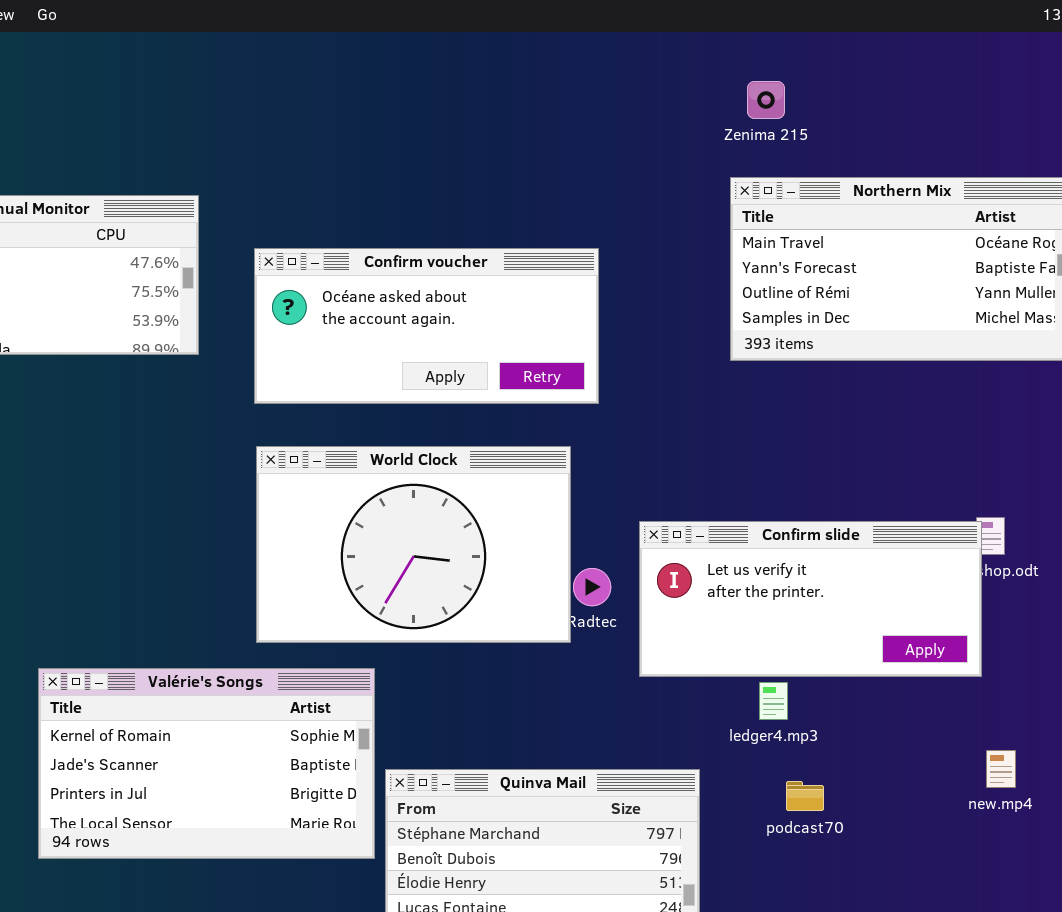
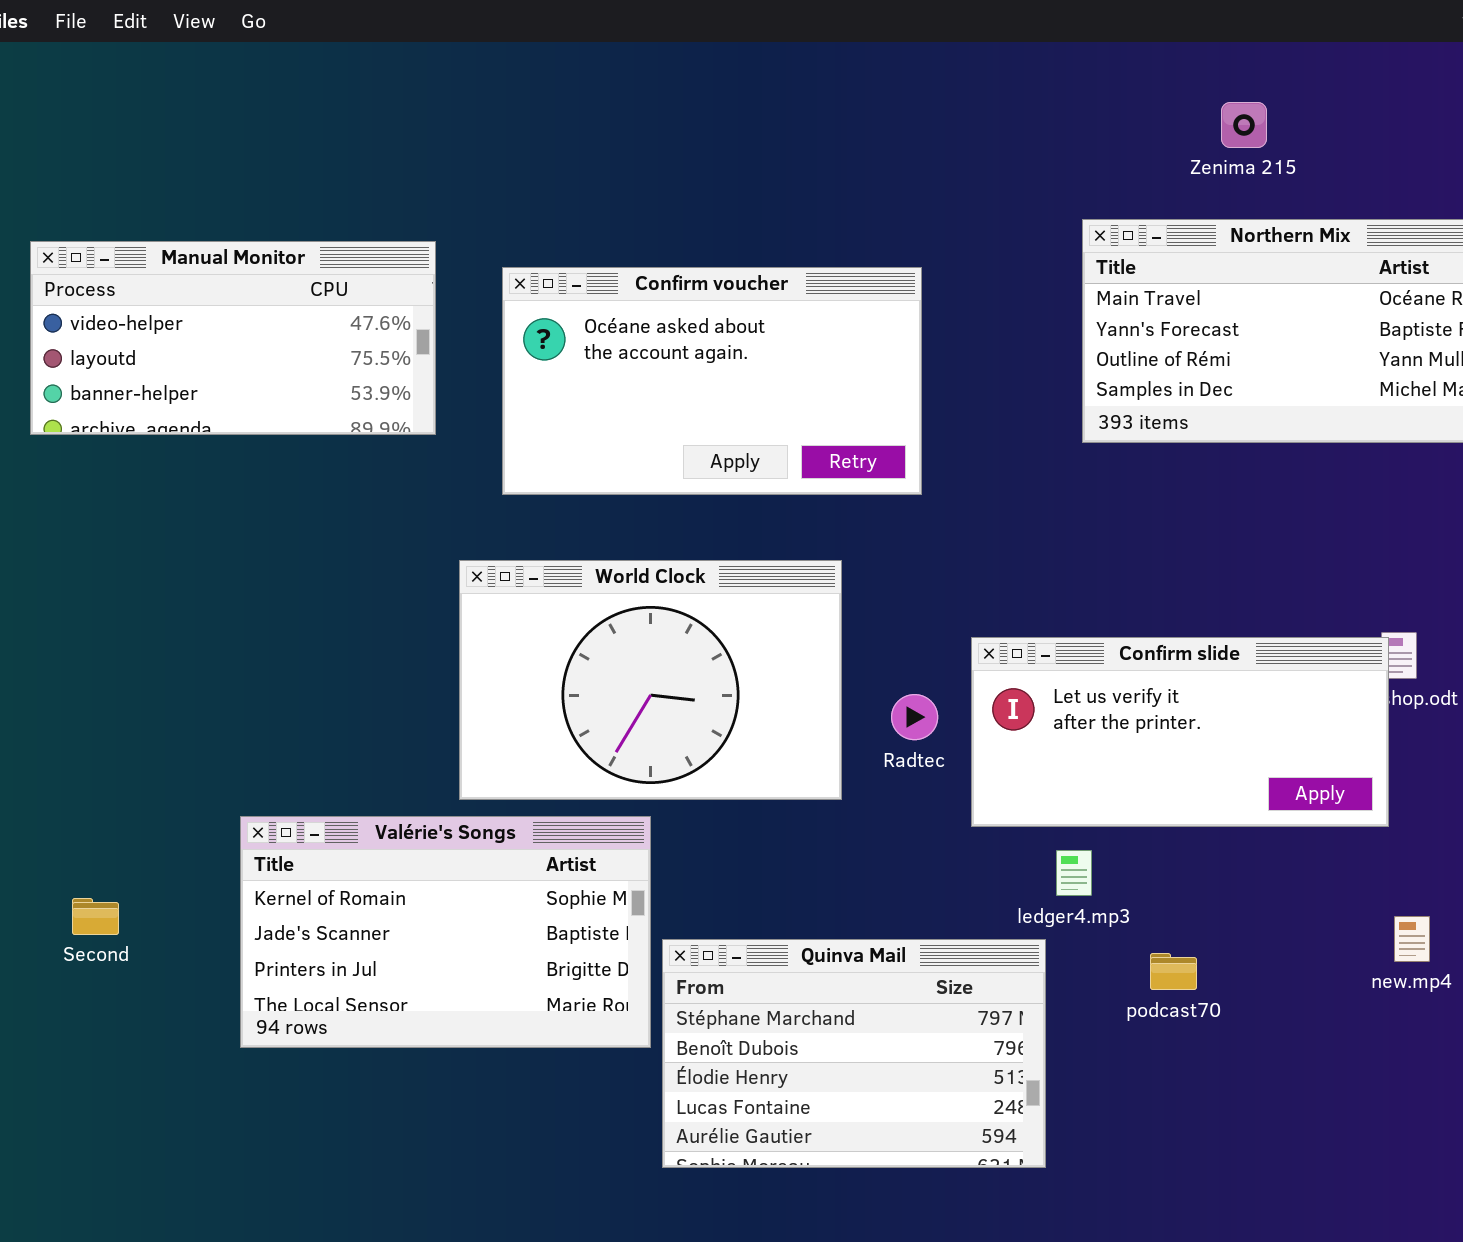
Zenima 215: [747,81,785,119] -> [1221,102,1267,148], moved
Confirm voucher: [254,248,599,404] -> [502,267,922,495], resized
World Clock: [256,446,571,643] -> [459,560,842,800], moved
ledger4.mp3: [759,682,788,720] -> [1056,850,1092,896], moved

